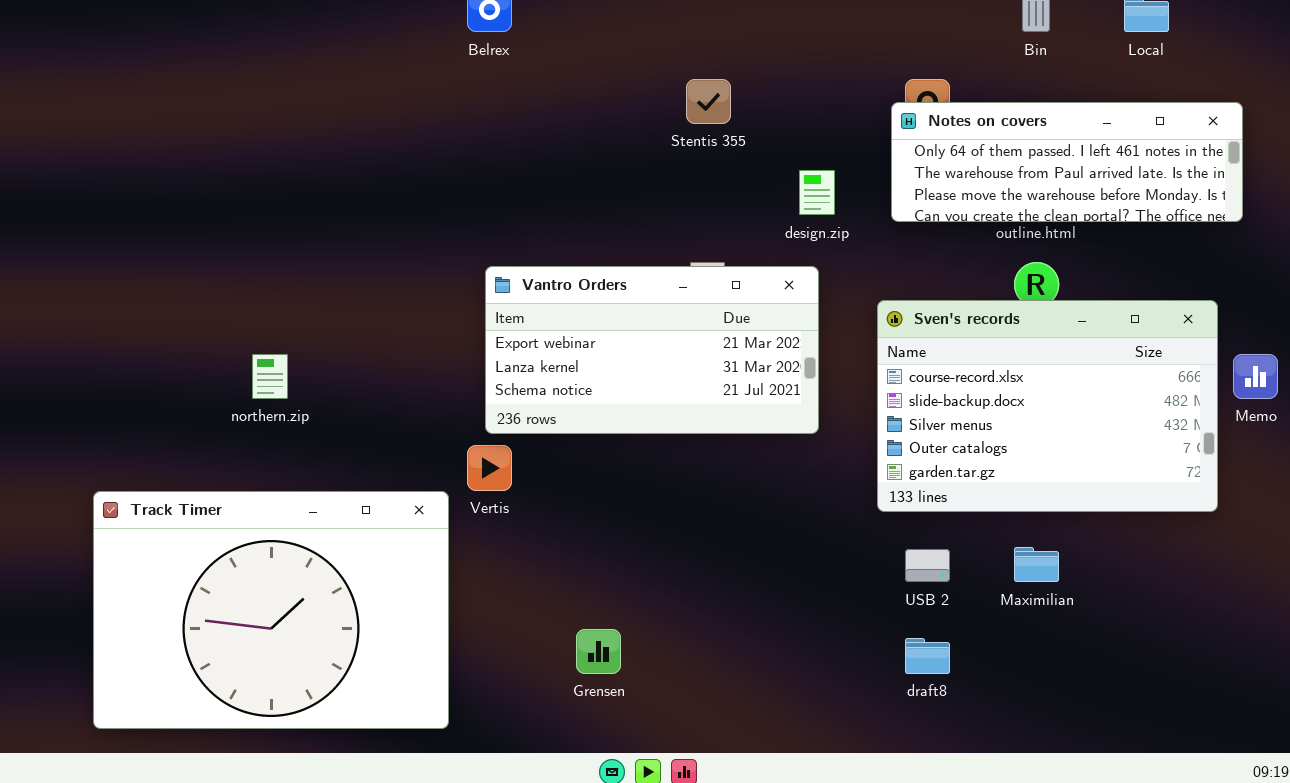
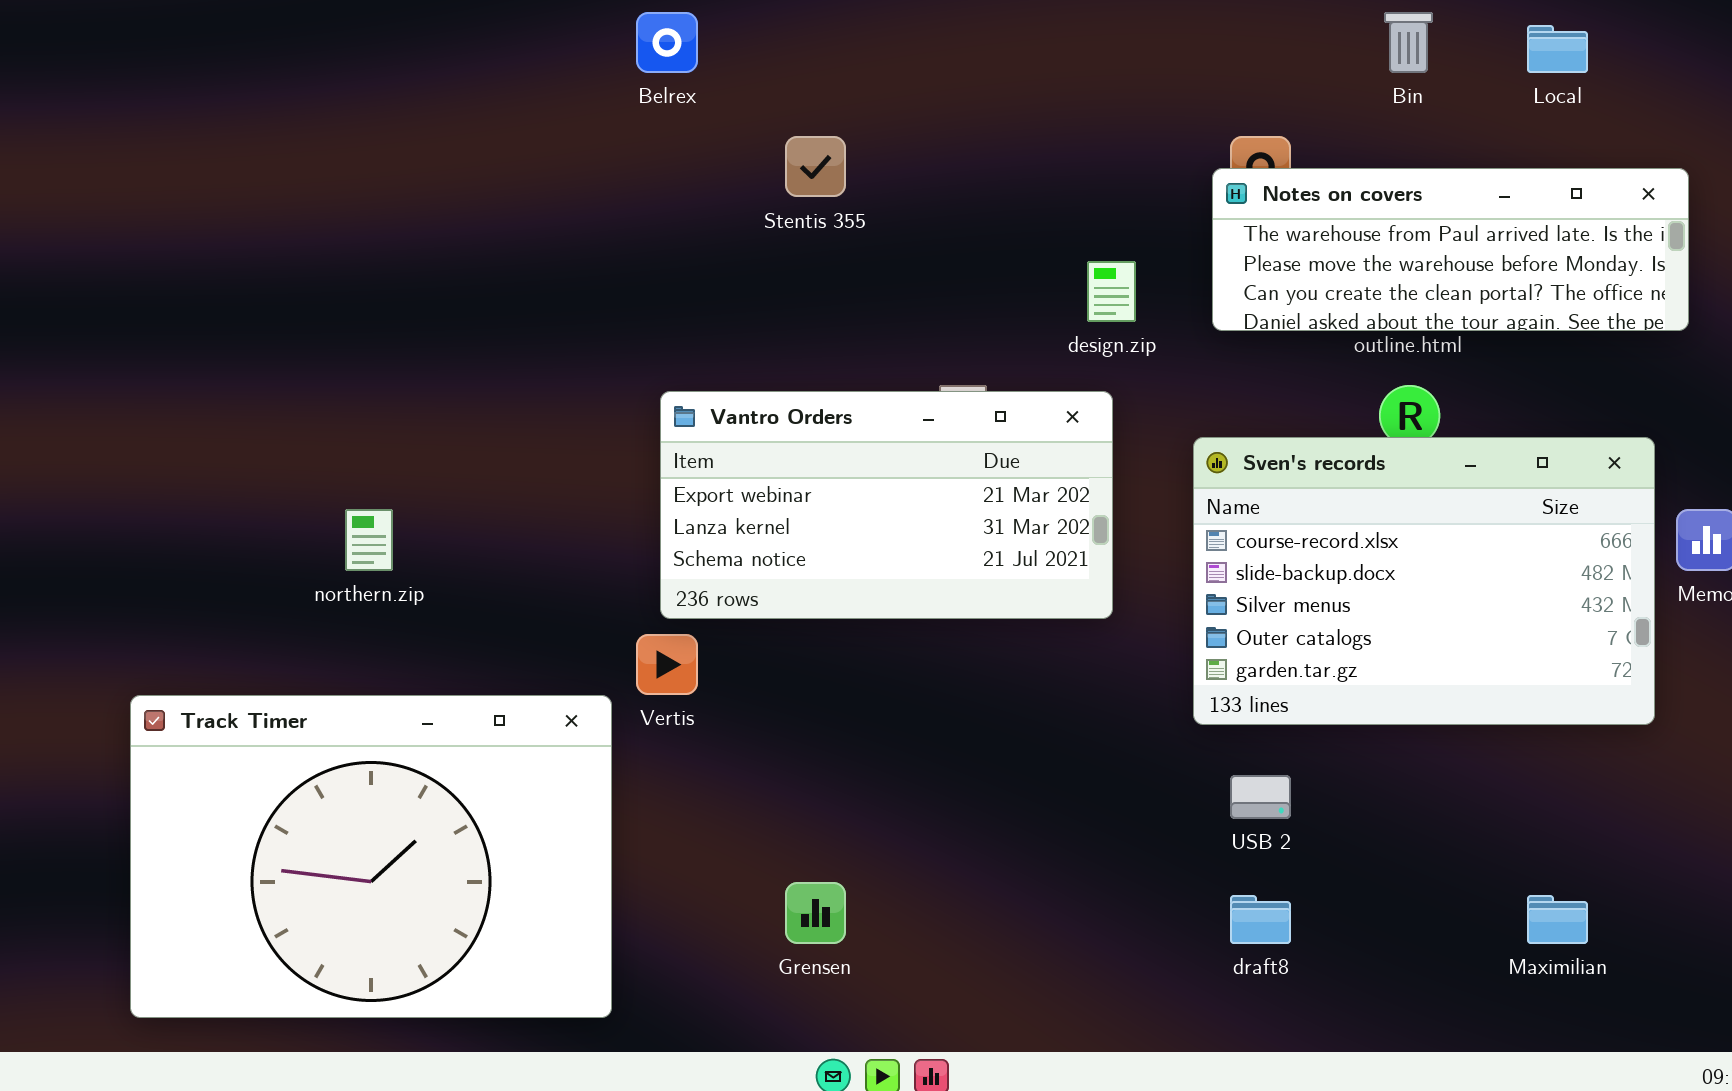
Stentis 355: [686,79,731,124] -> [785,136,846,197], moved
Notes on covers: [891,102,1243,222] -> [1212,168,1689,331], scrolled down 1 row
Maximilian: [1014,547,1059,582] -> [1527,895,1588,944], moved

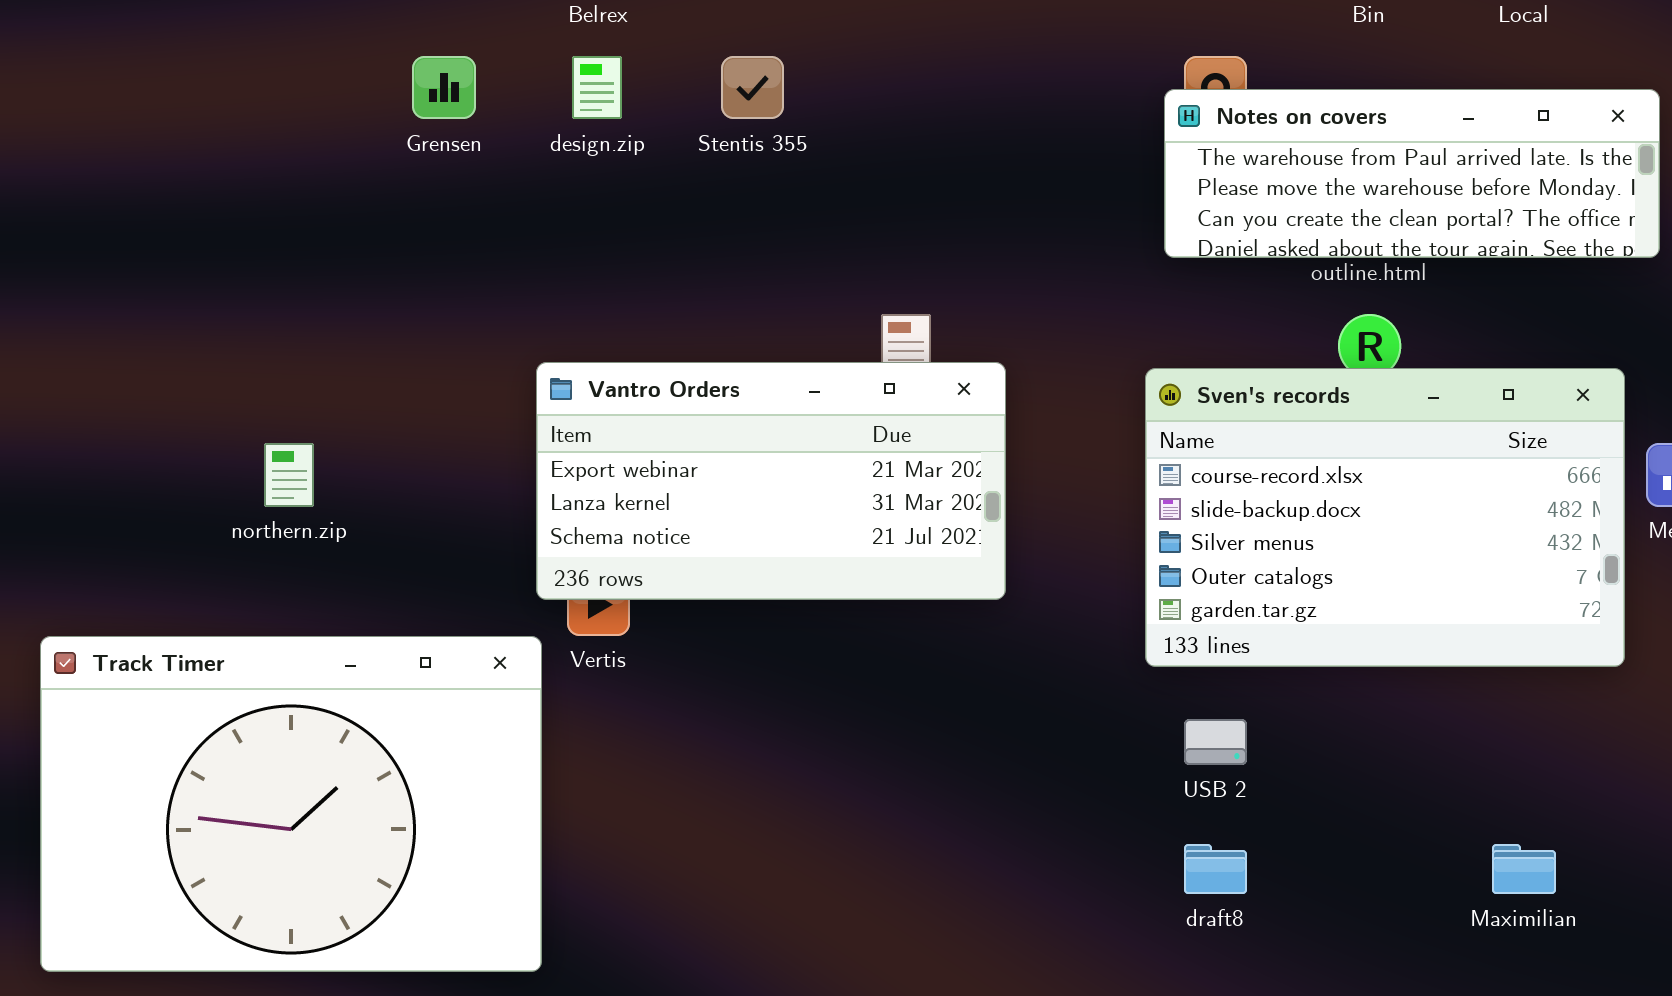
design.zip: [1087,261,1136,322] -> [572,56,622,119], moved
Vantro Orders: [660,391,1113,619] -> [536,362,1006,600], moved
Grensen: [785,882,846,944] -> [412,56,476,119], moved

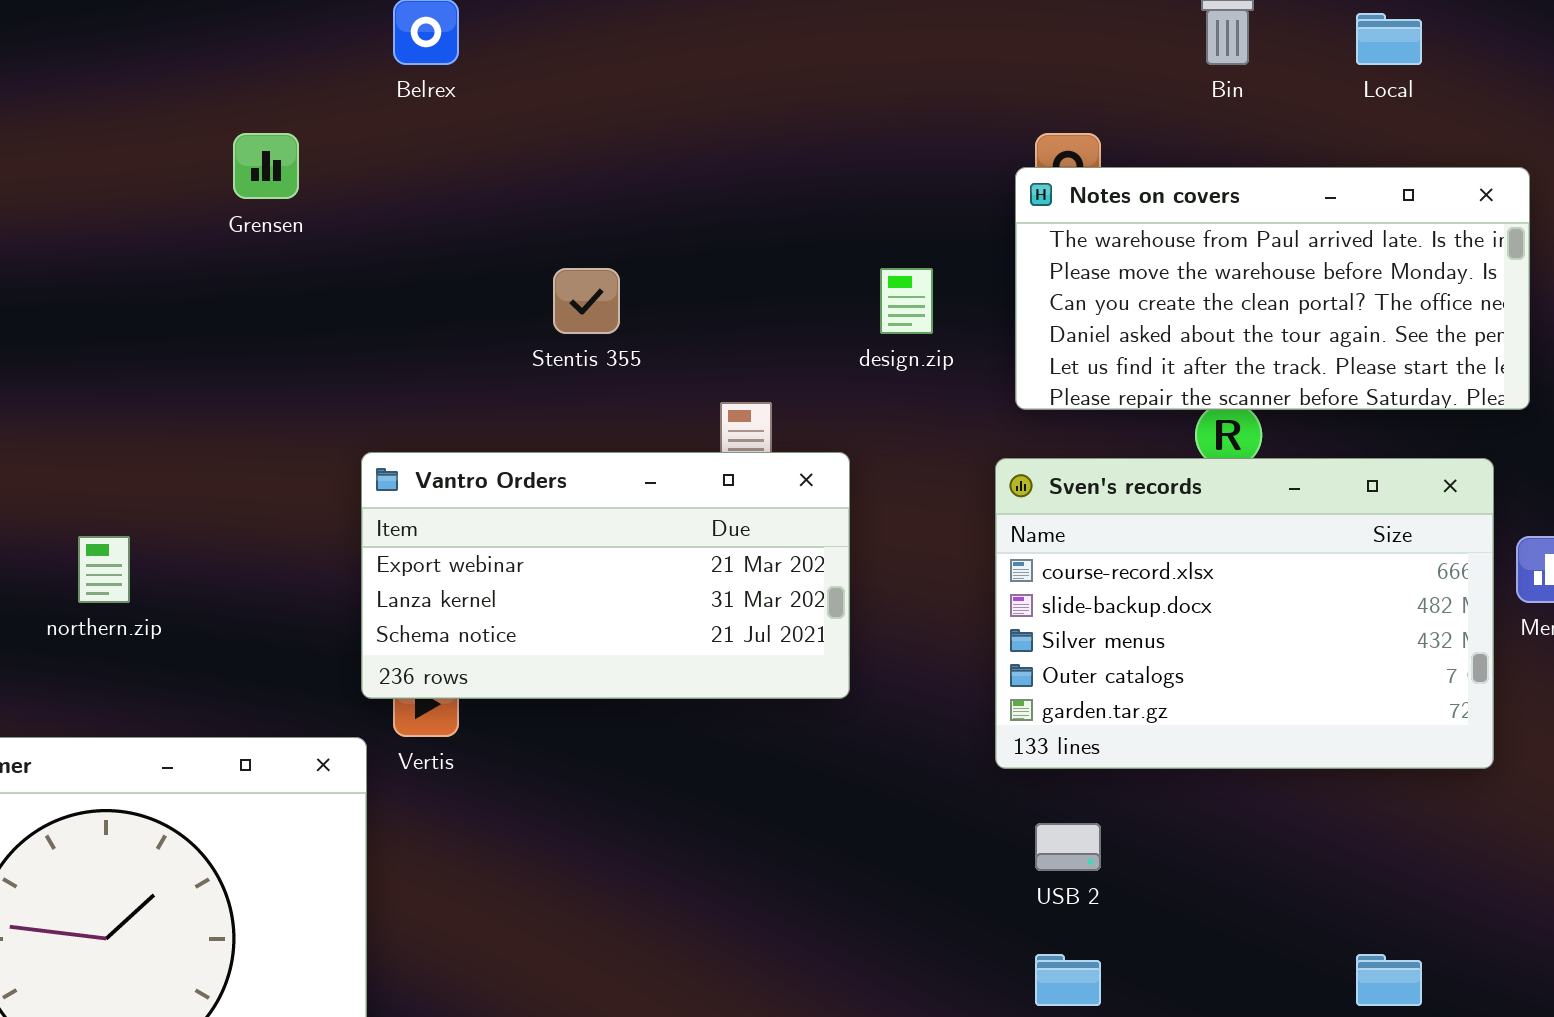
design.zip: [572,56,622,119] -> [880,268,933,334], moved
Stentis 355: [721,56,784,119] -> [553,268,620,334], moved
Notes on covers: [1164,89,1660,258] -> [1015,167,1530,410], resized

